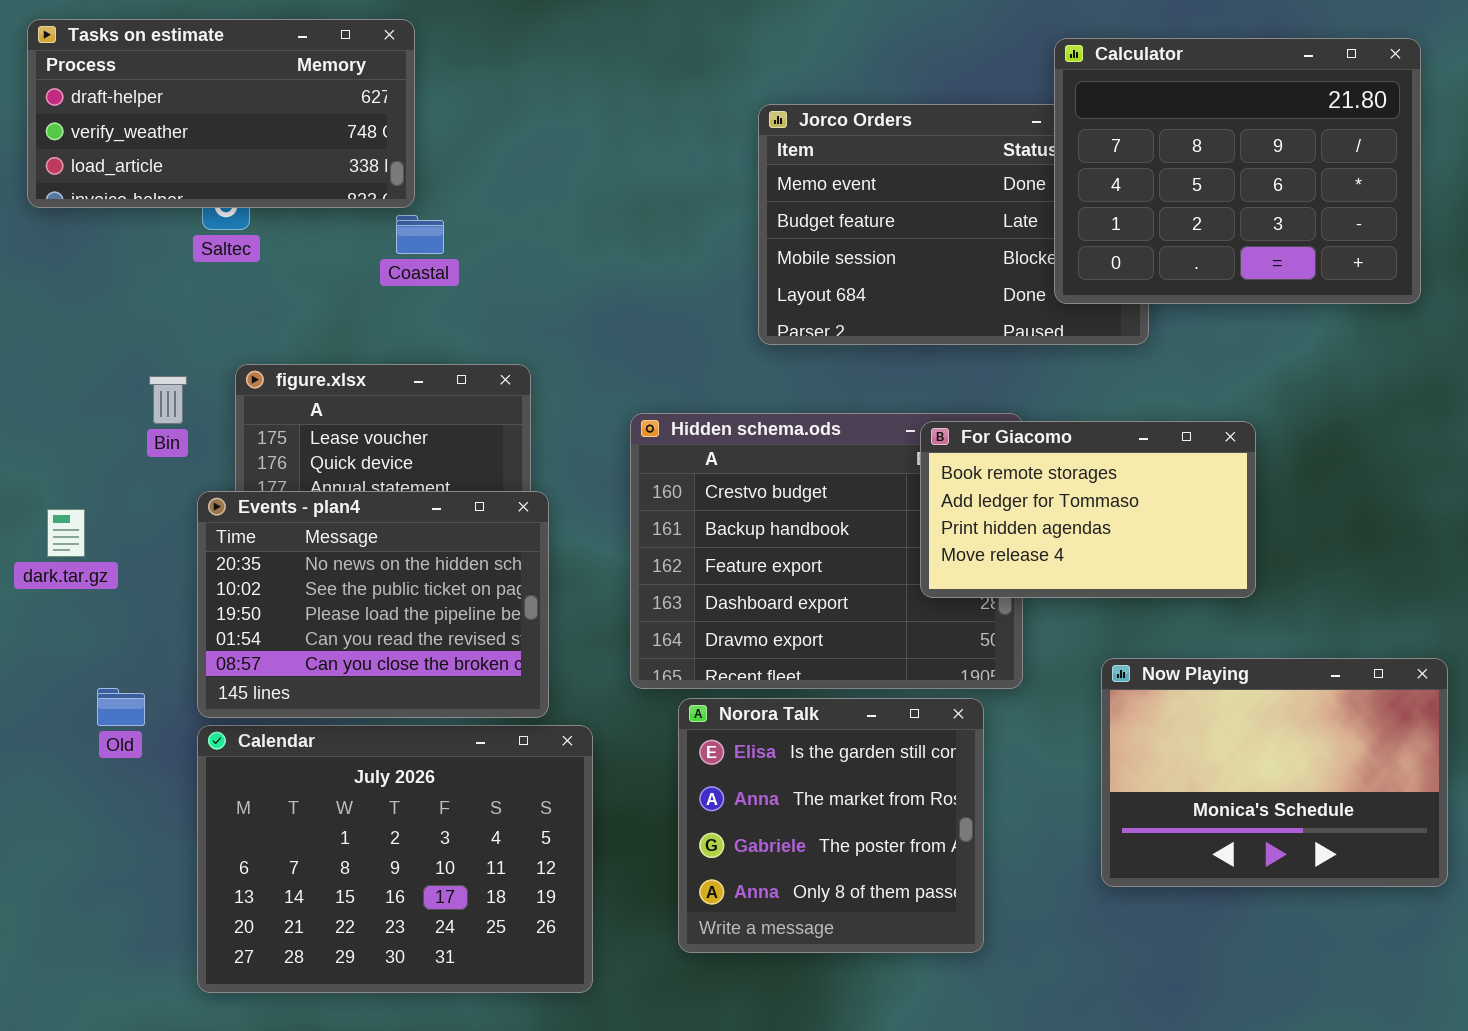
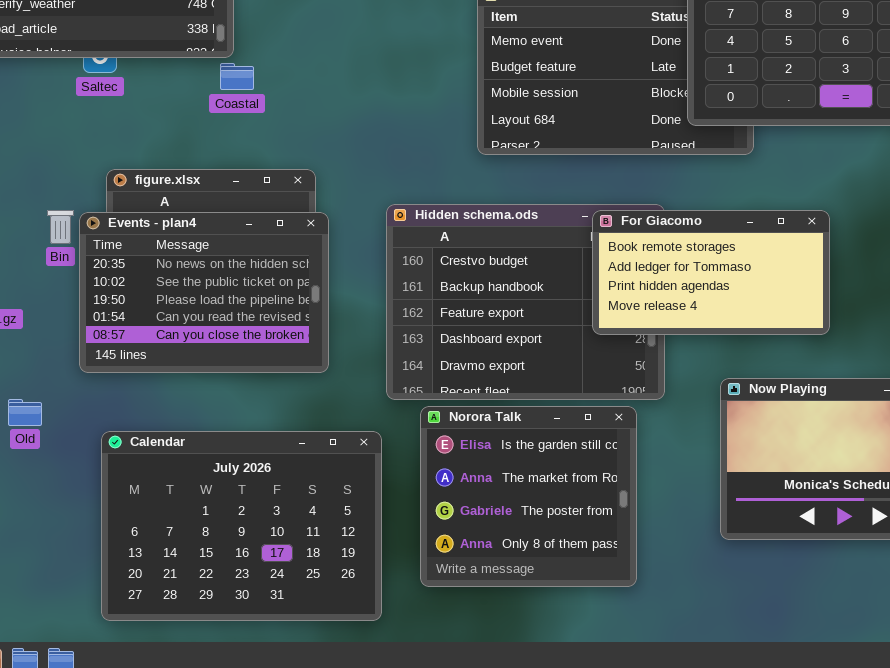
Bin: [149,376,187,424] -> [47,210,74,244], moved
Events - plan4: [197,491,549,718] -> [79,212,329,373], moved
Calendar: [197,725,593,993] -> [101,431,382,621], moved

